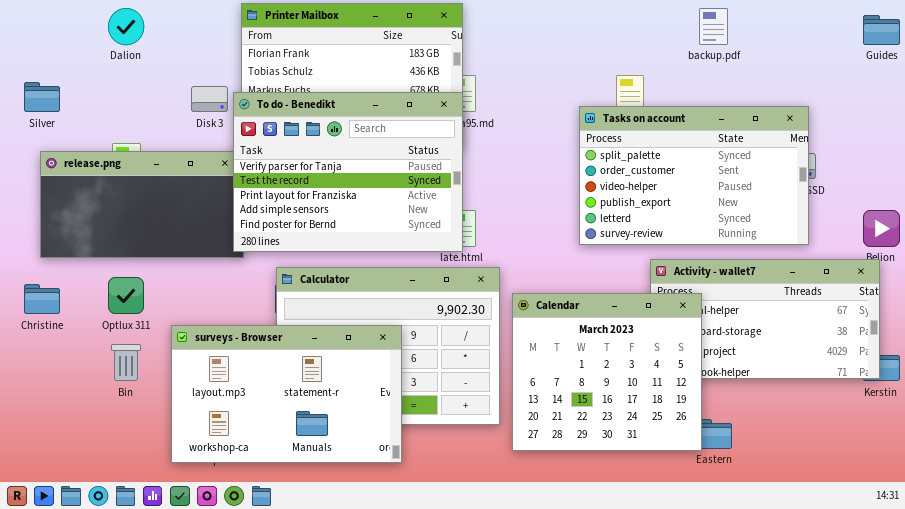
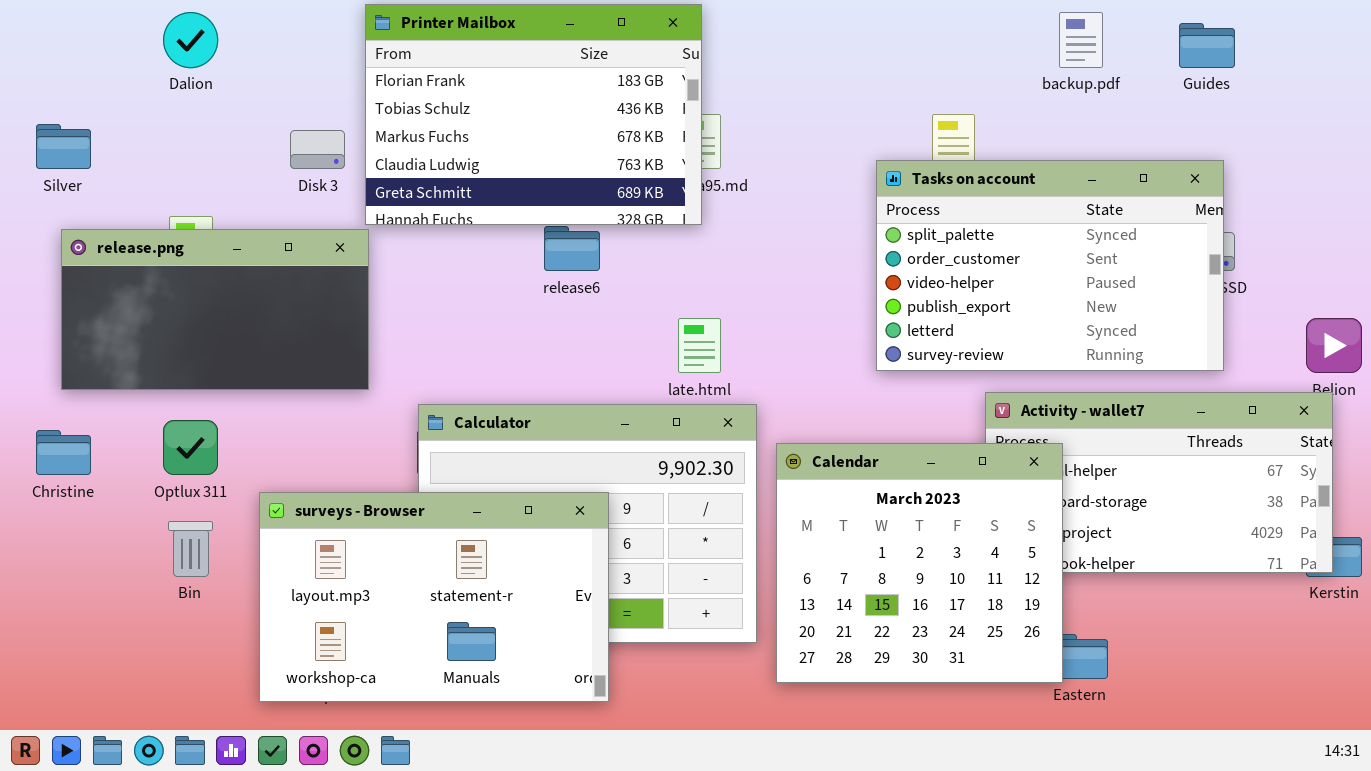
Guides: [863,15,900,45] -> [1179,23,1235,68], moved
To do - Benedikt: [233,92,463,252] -> none, closed

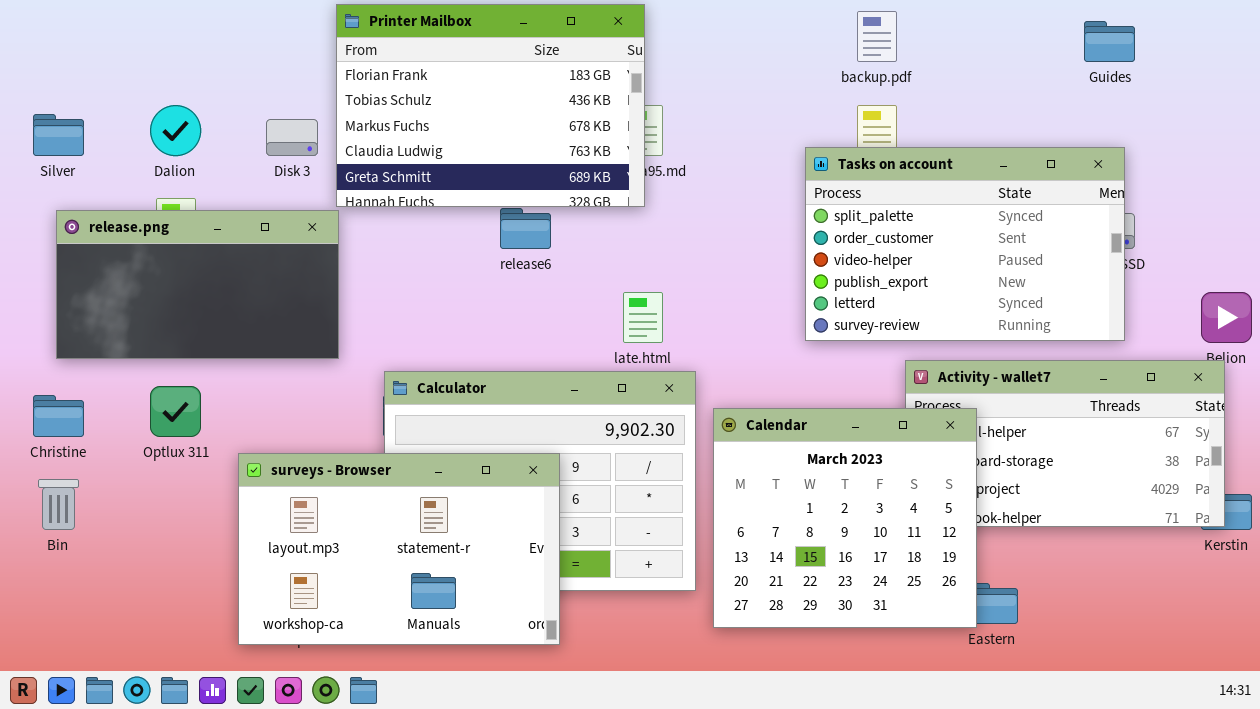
Dalion: [163,12,218,68] -> [150,105,201,156], moved
backup.pdf: [1059,12,1103,68] -> [857,11,897,62], moved
Bin: [168,521,213,577] -> [38,479,79,530], moved

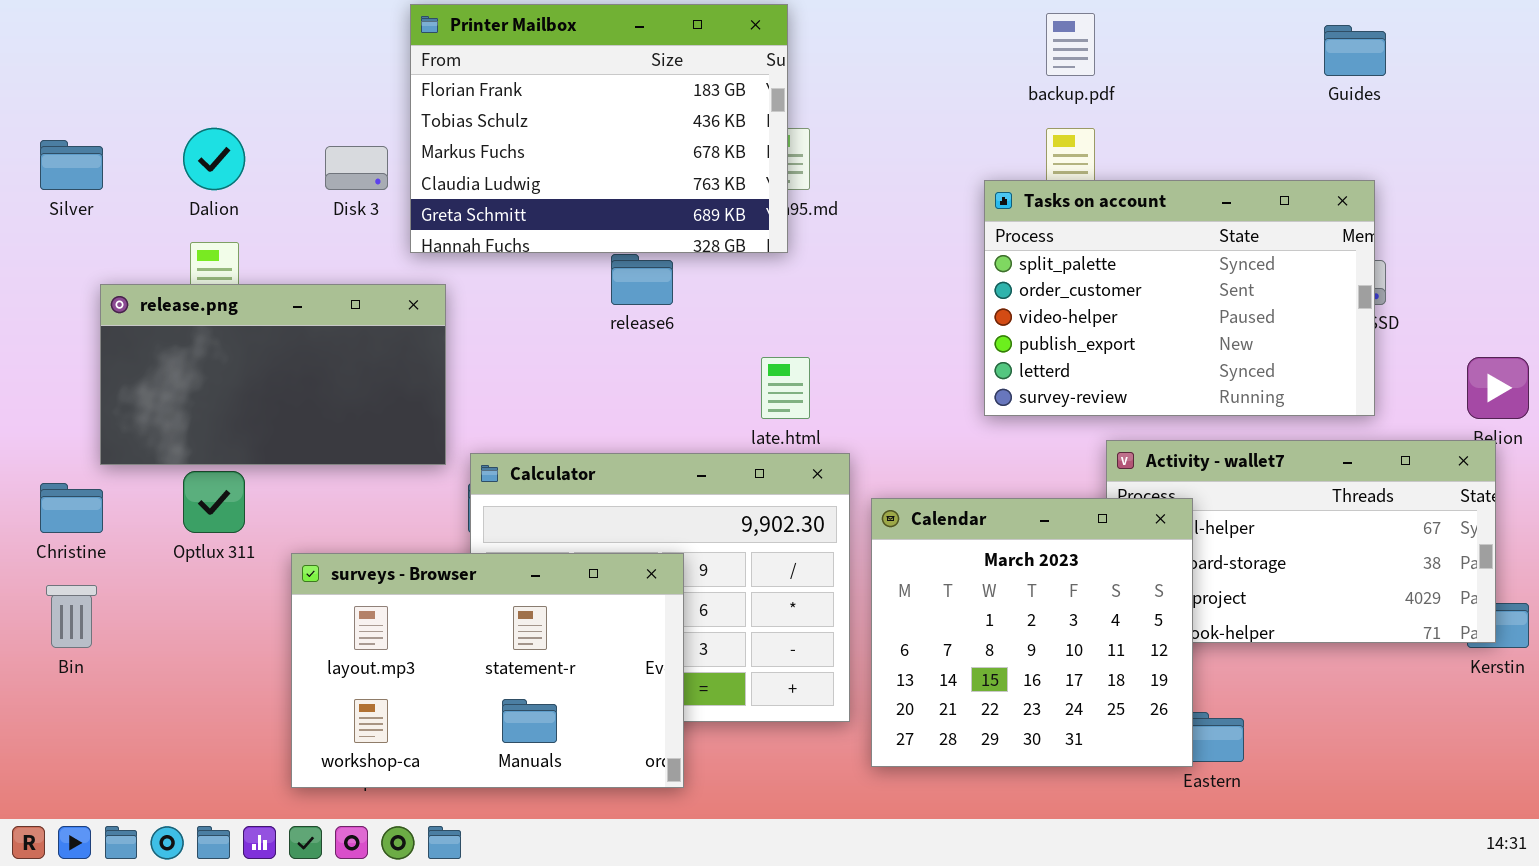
release.png: [56,210,339,359] -> [100,284,446,465], moved

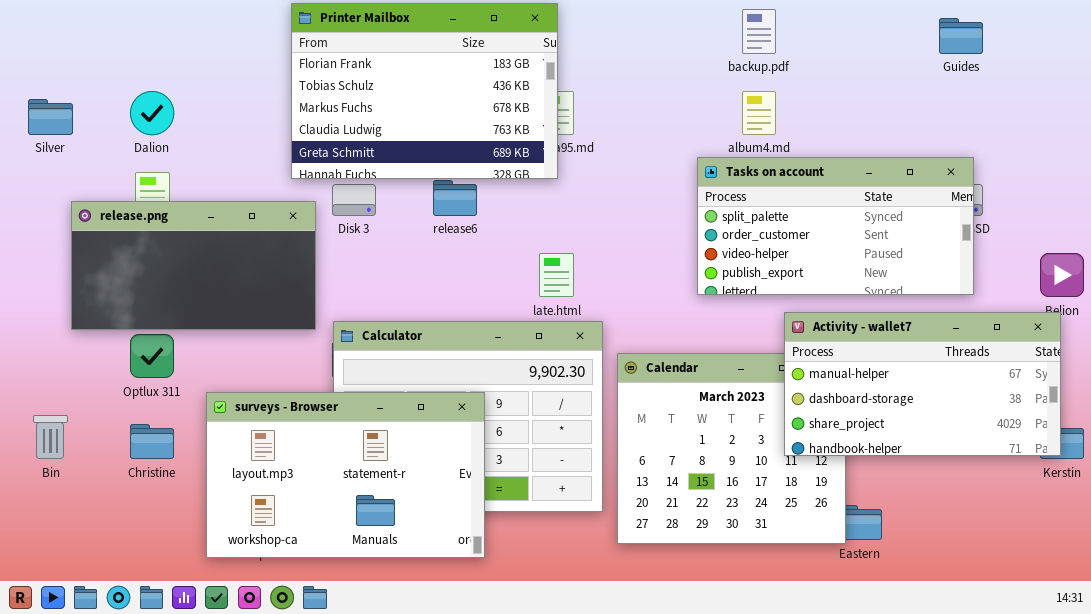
Disk 3: [325,146,388,190] -> [332,184,376,216], moved
Tasks on account: [984,180,1375,416] -> [697,157,974,295], resized
Activity - wallet7: [1106,440,1496,643] -> [784,312,1061,456], raised
Christine: [40,483,103,533] -> [130,424,174,459], moved

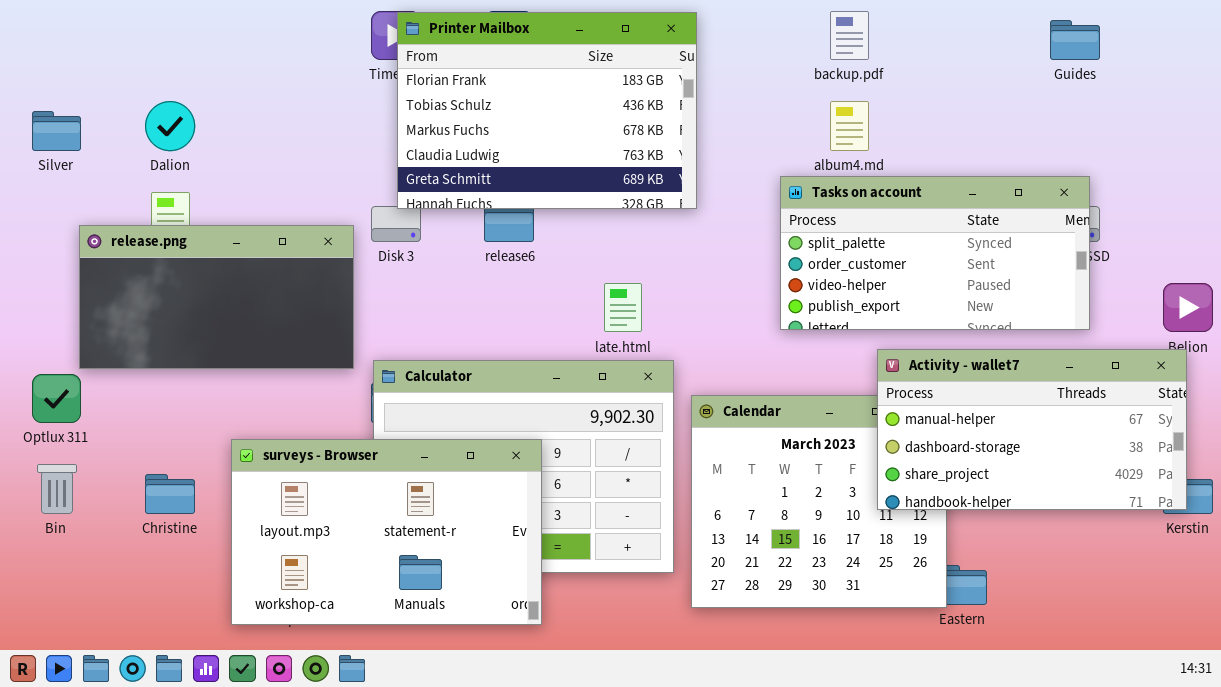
Printer Mailbox: [291,3,558,179] -> [397,12,697,209], moved
Optlux 311: [130,334,174,378] -> [32,374,81,423], moved

